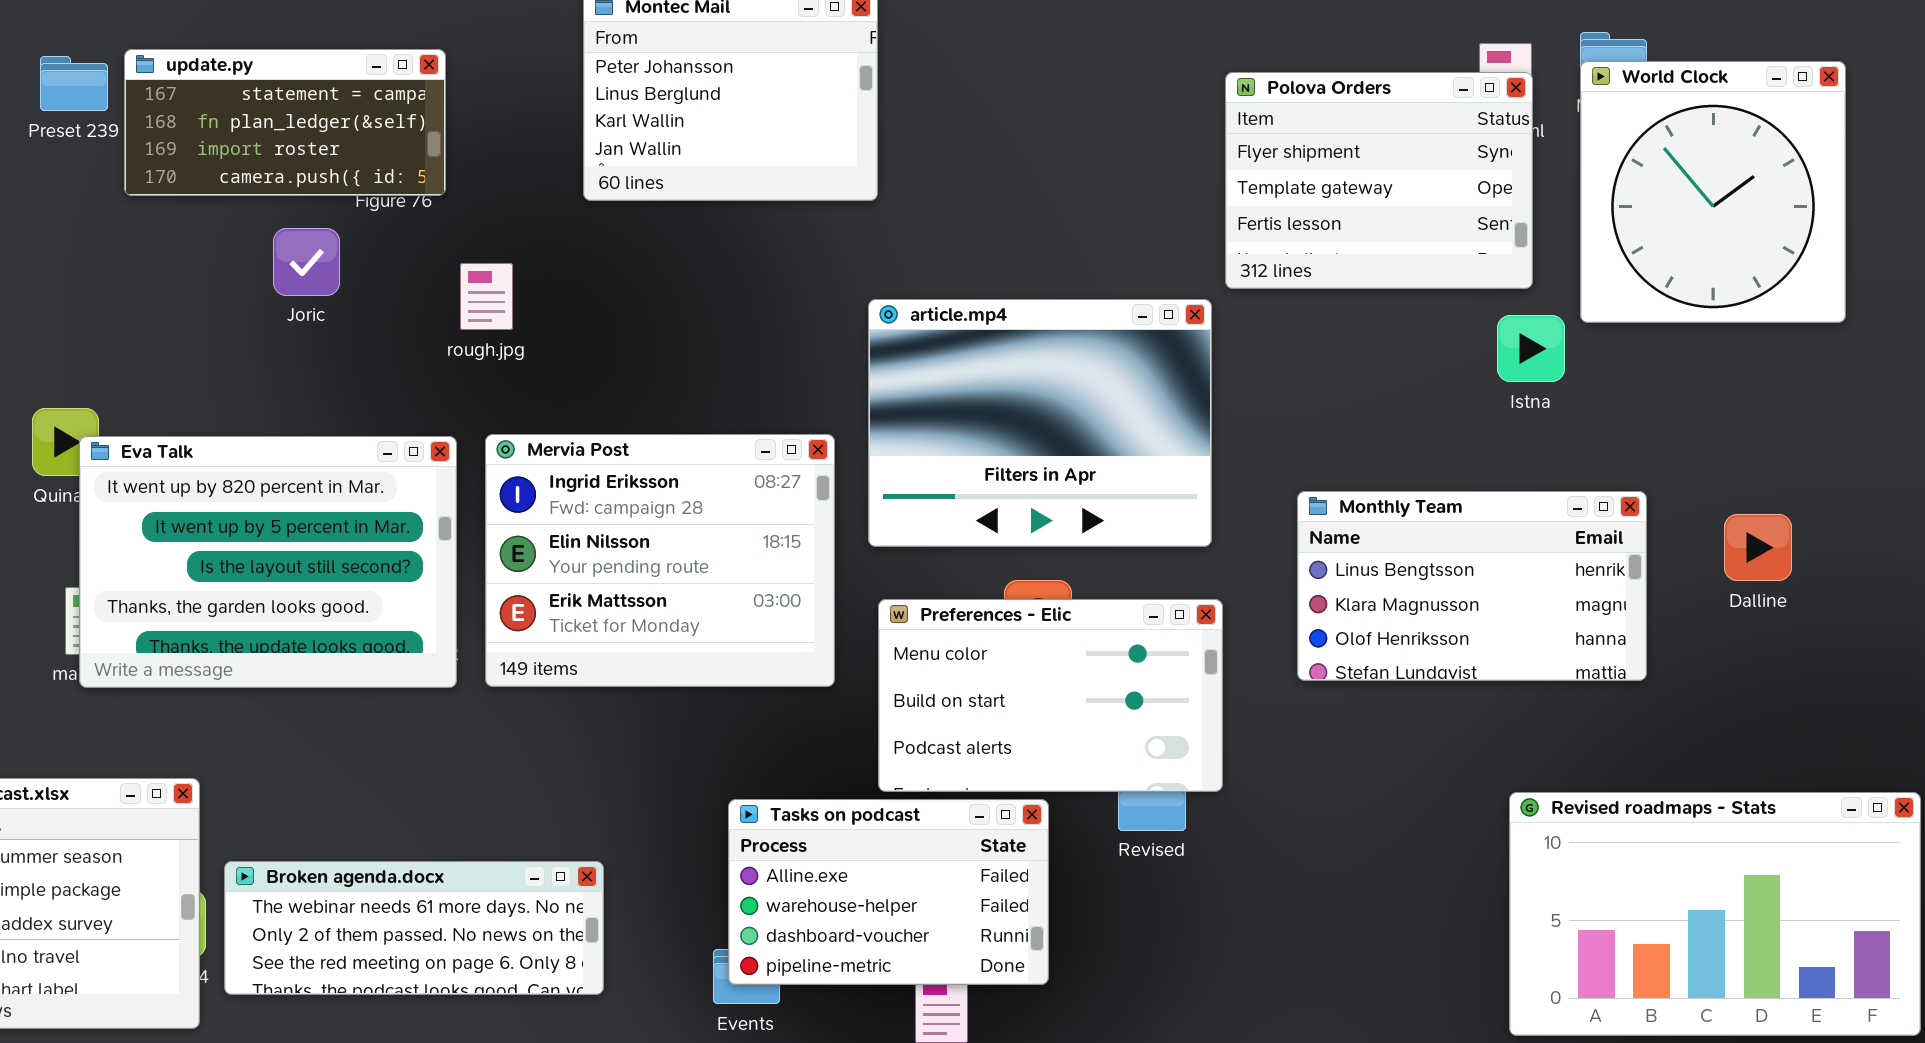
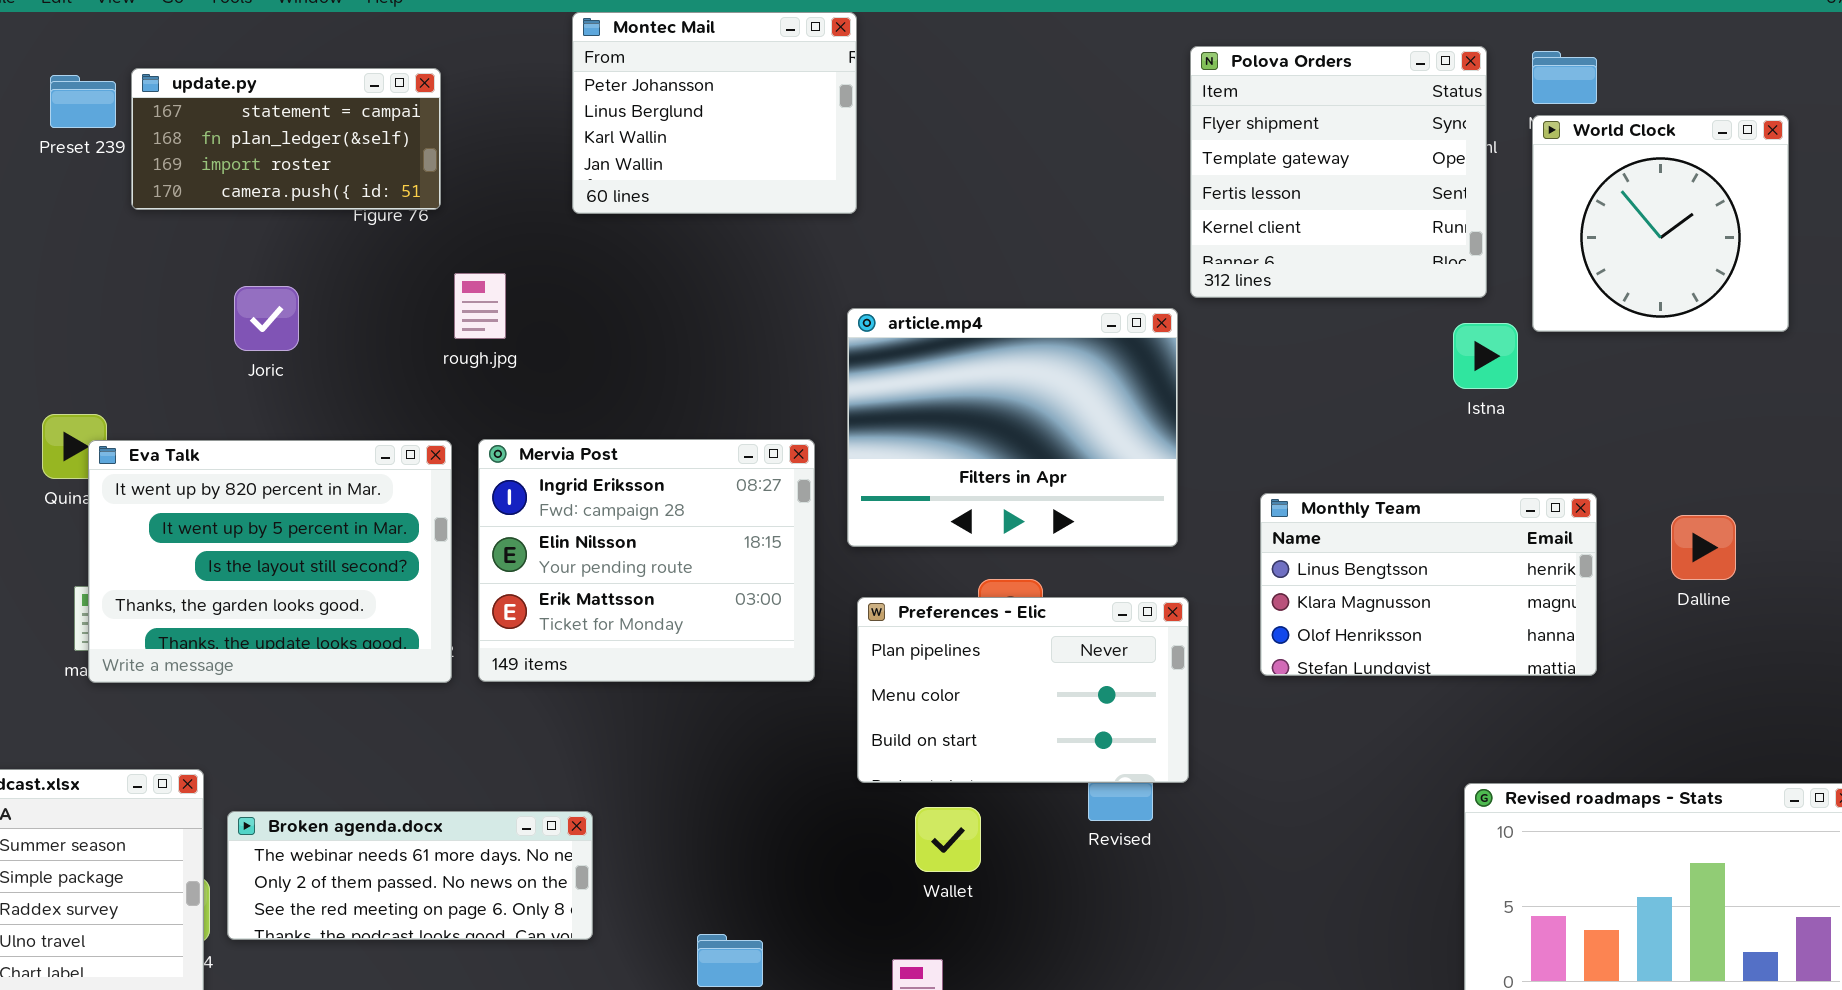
World Clock: [1580,61,1846,323] -> [1532,115,1789,332], resized
Polova Orders: [1225,72,1533,289] -> [1190,46,1487,298], resized
Joric: [273,228,340,296] -> [234,286,299,351], moved
Preferences - Elic: [878,599,1223,792] -> [857,597,1189,783], scrolled up 1 row
Tasks on podcast: [728,799,1049,985] -> none, closed
Broken agenda.docx: [224,861,604,995] -> [227,811,593,940], moved

